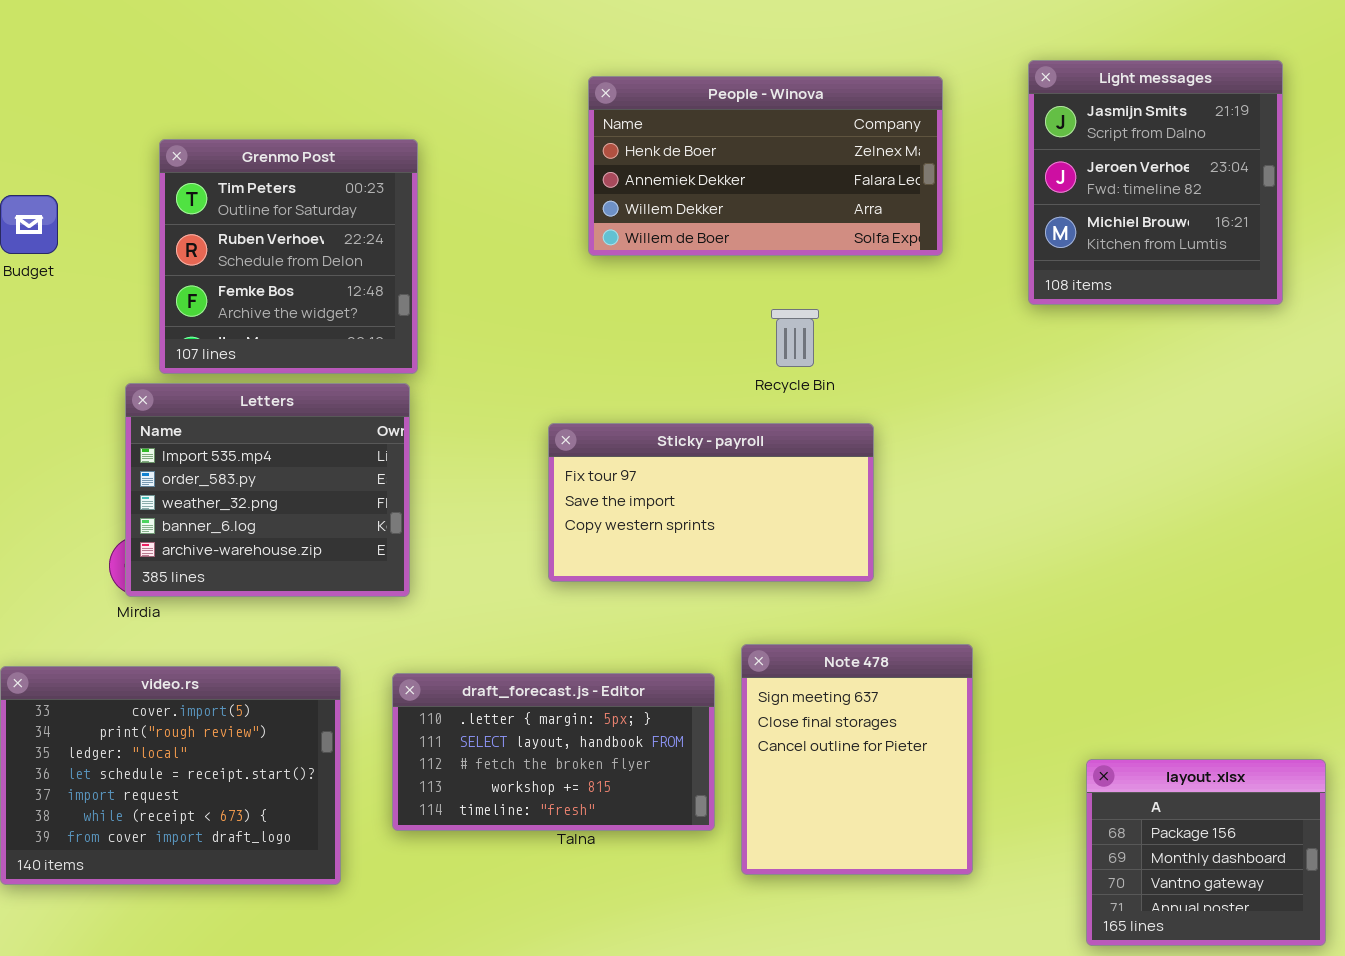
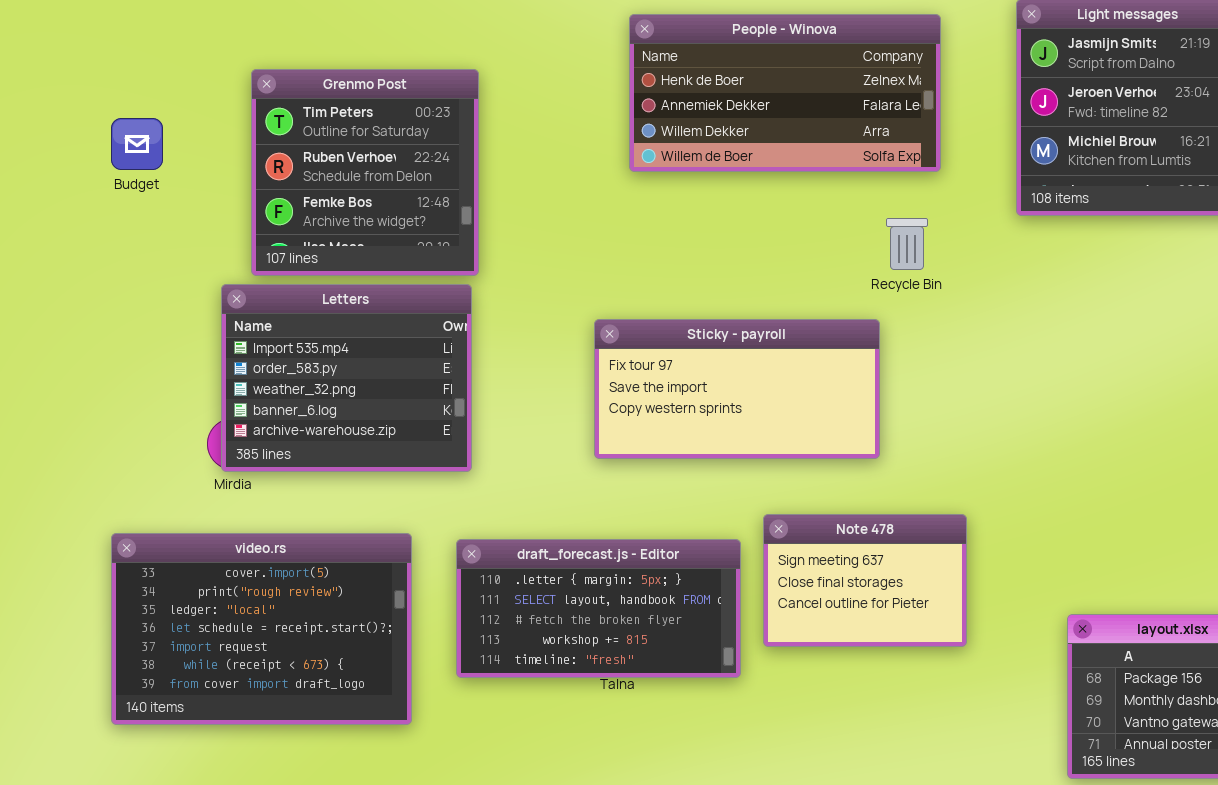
Recycle Bin: [771,309,819,367] -> [886,218,928,270], moved
Note 478: [741,644,973,875] -> [763,514,967,647], resized

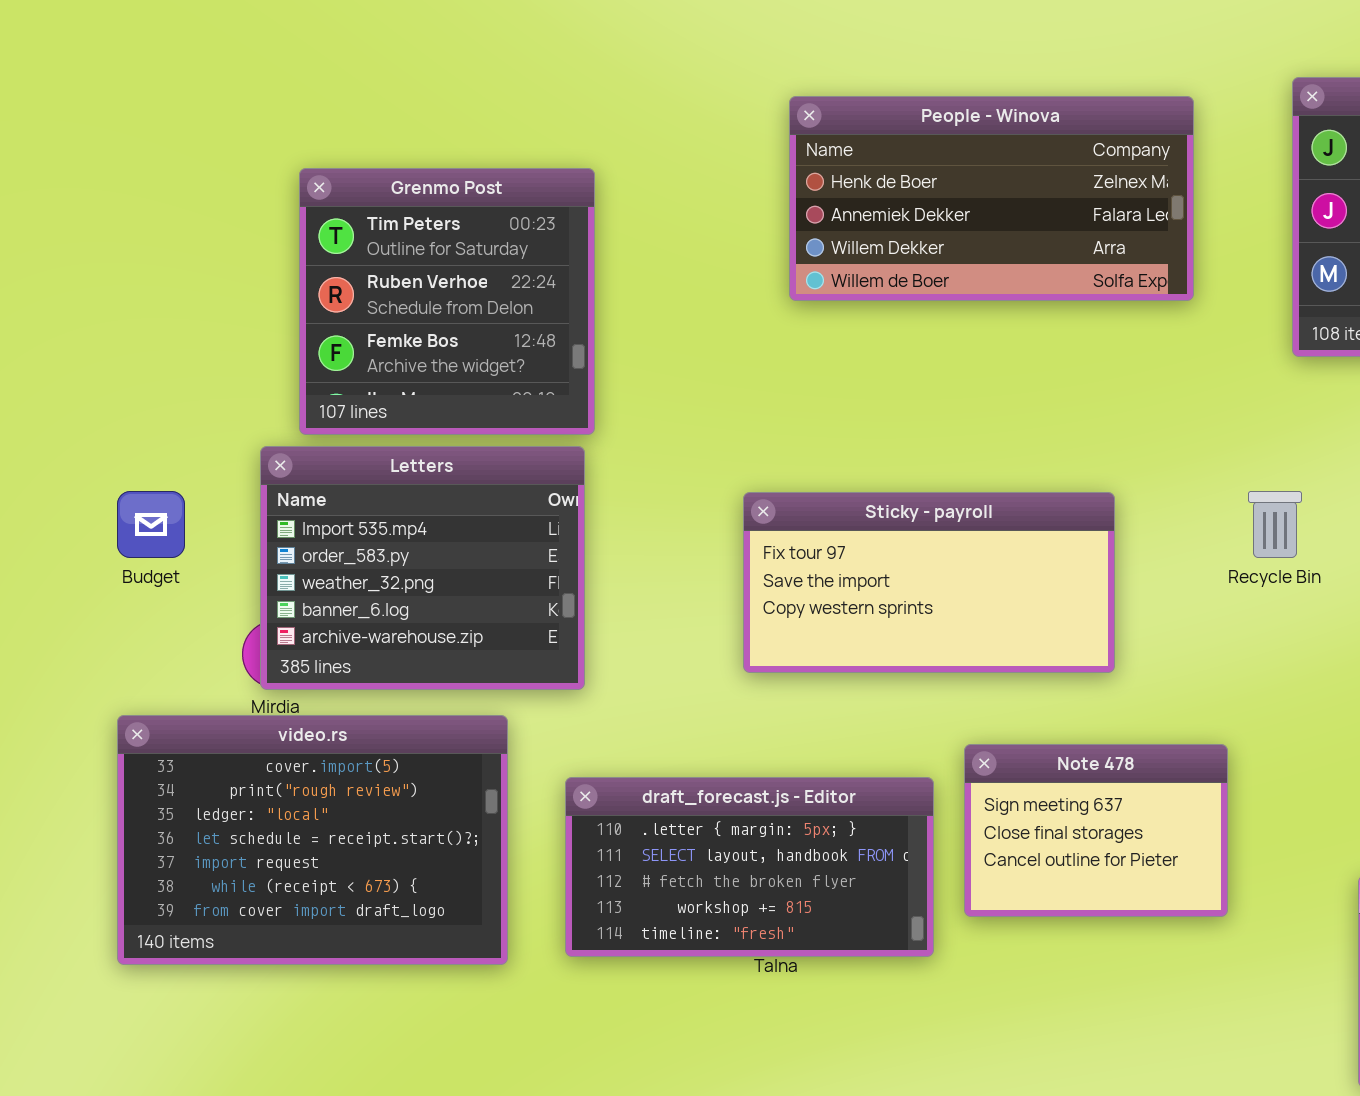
Budget: [111,118,163,170] -> [117,491,185,558], moved
Recycle Bin: [886,218,928,270] -> [1248,491,1302,558], moved
video.rs: [111,533,412,725] -> [117,715,508,965], moved

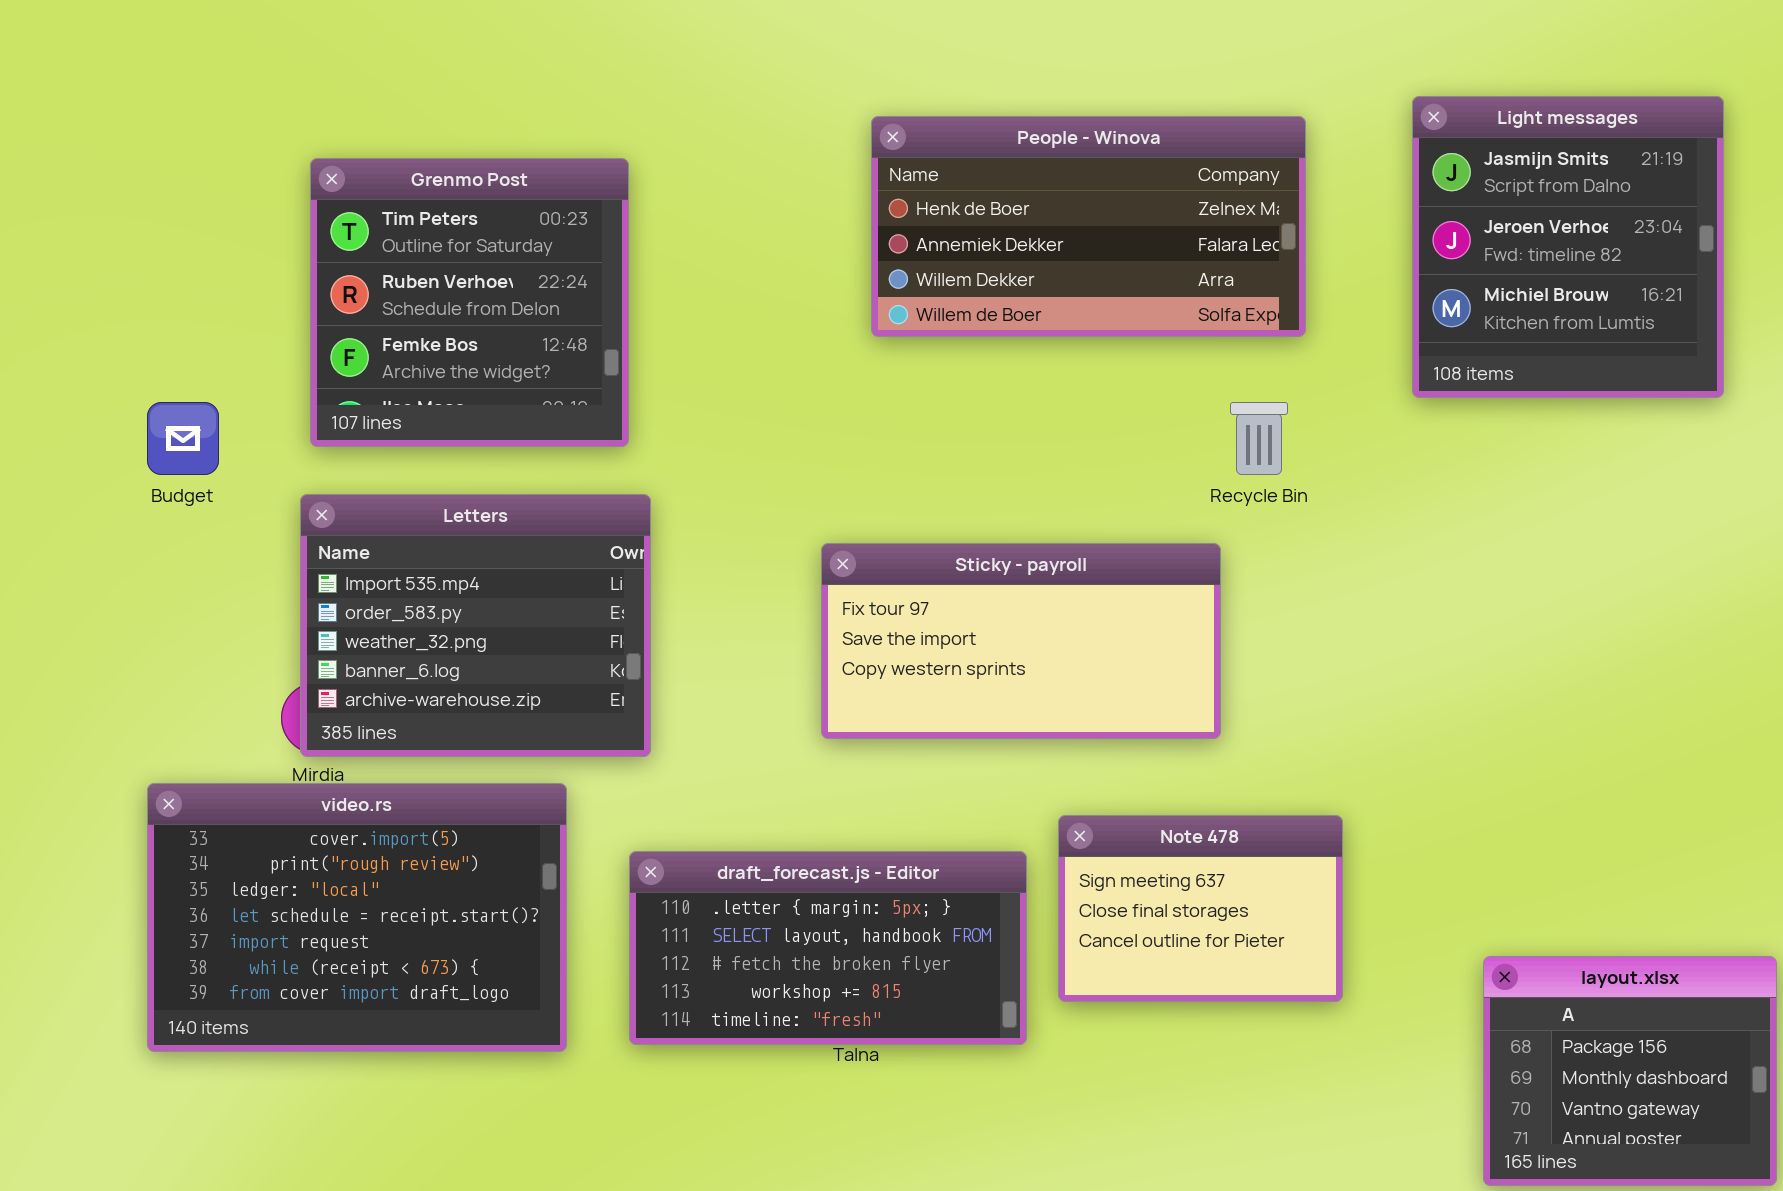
Grenmo Post: [299,168,595,435] -> [310,158,629,447], moved
Budget: [117,491,185,558] -> [147,402,219,475], moved
Recycle Bin: [1248,491,1302,558] -> [1230,402,1288,475], moved

